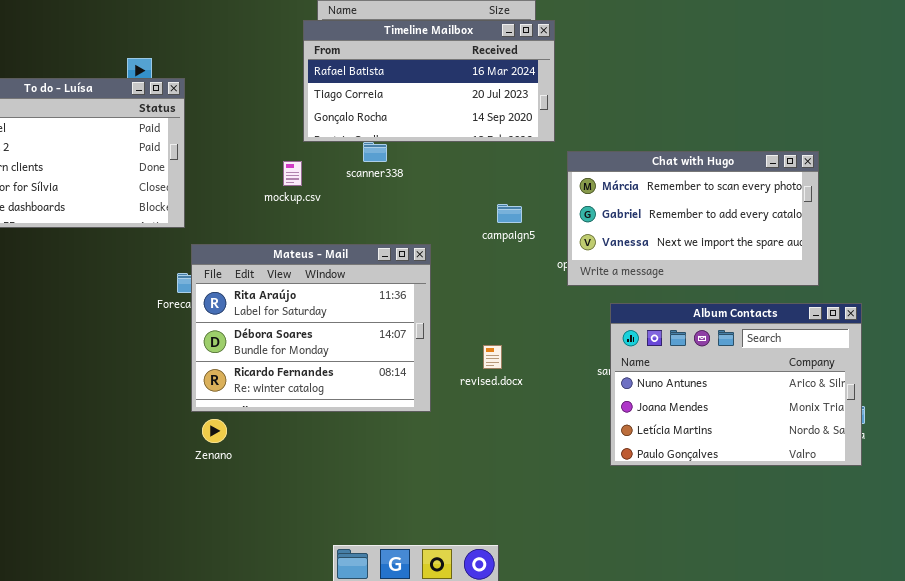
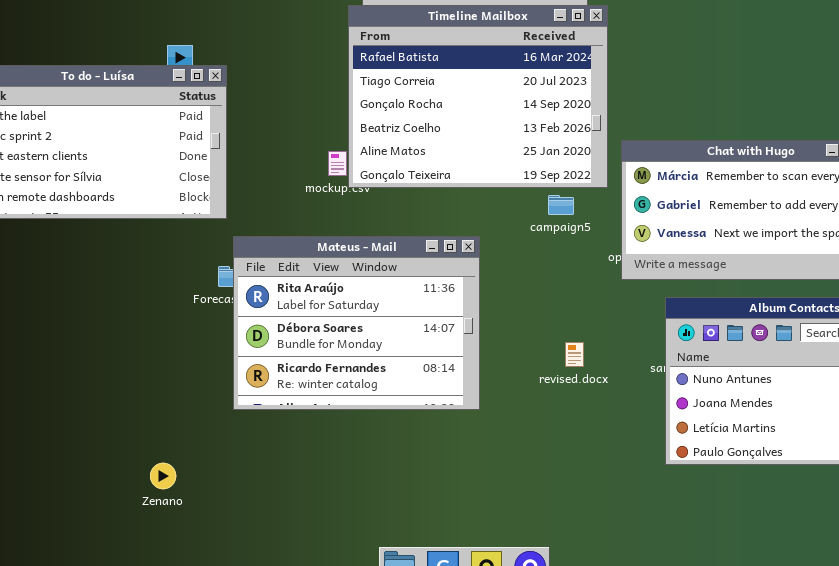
Timeline Mailbox: [303,20,555,142] -> [348,5,608,188], resized
revised.docx: [483,345,502,369] -> [565,342,584,367], moved
Zenano: [202,419,227,443] -> [150,463,176,489], moved

